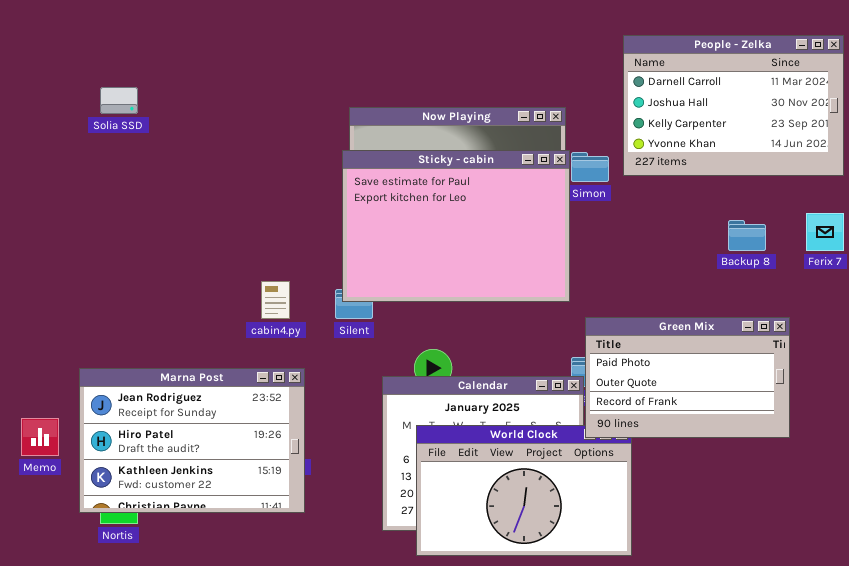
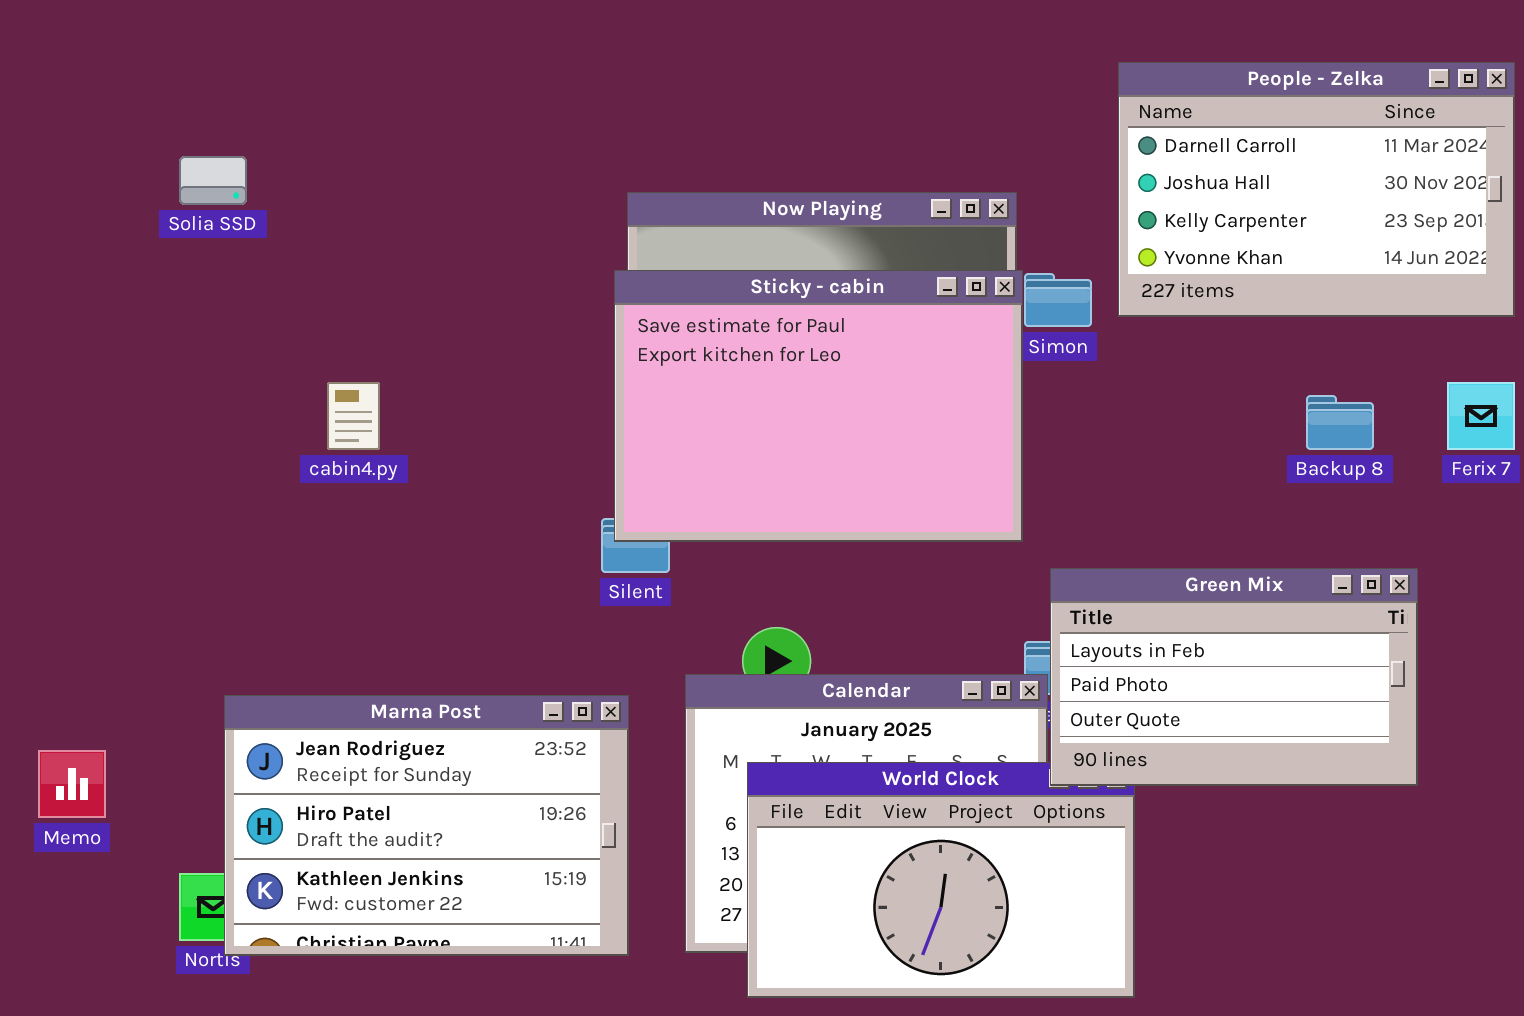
cabin4.py: [261,281,290,319] -> [327,382,380,450], moved
Green Mix: [585,317,790,438] -> [1050,568,1418,786], scrolled up 1 row
Marna Post: [79,368,305,513] -> [224,695,629,956], moved

